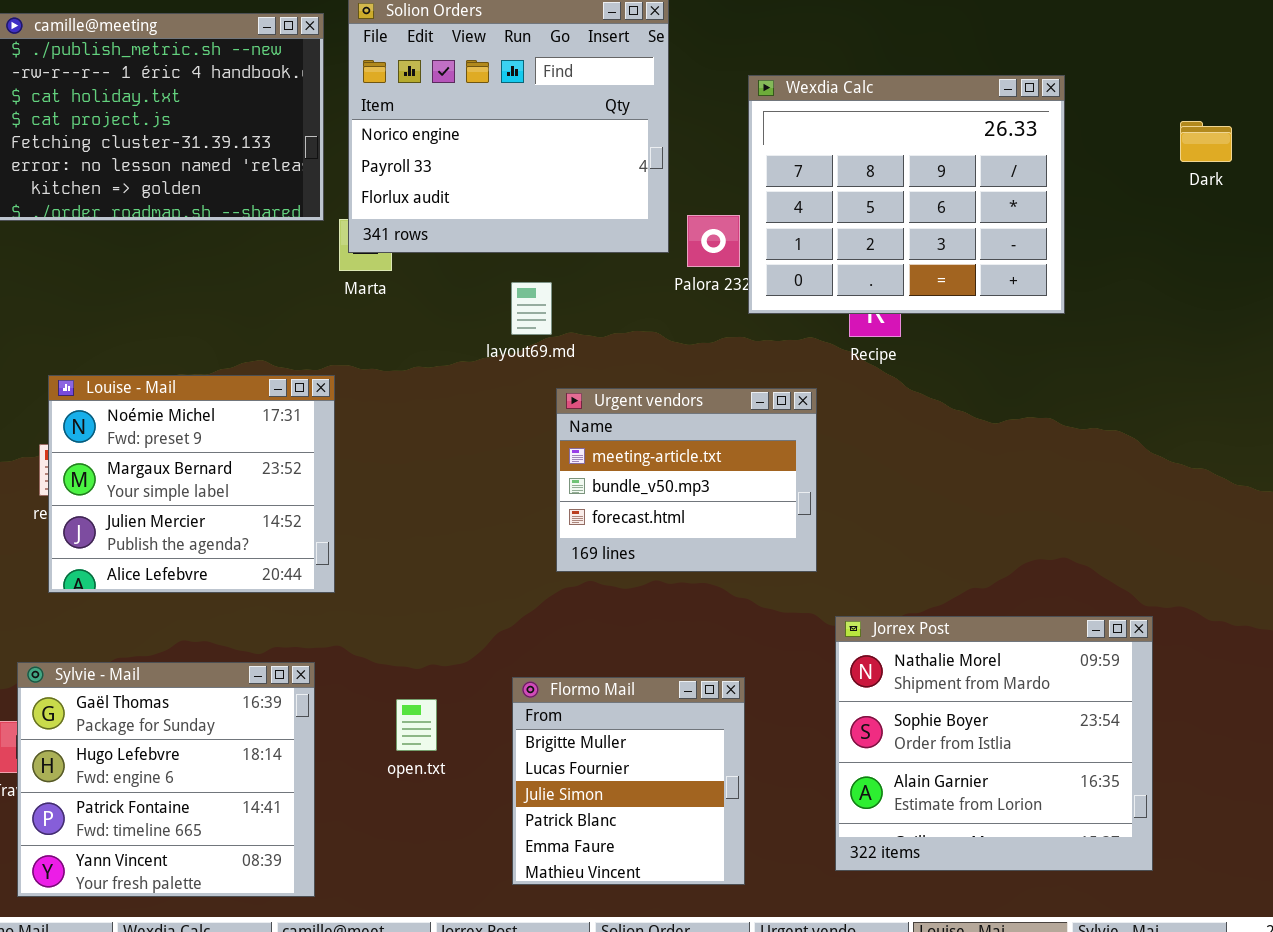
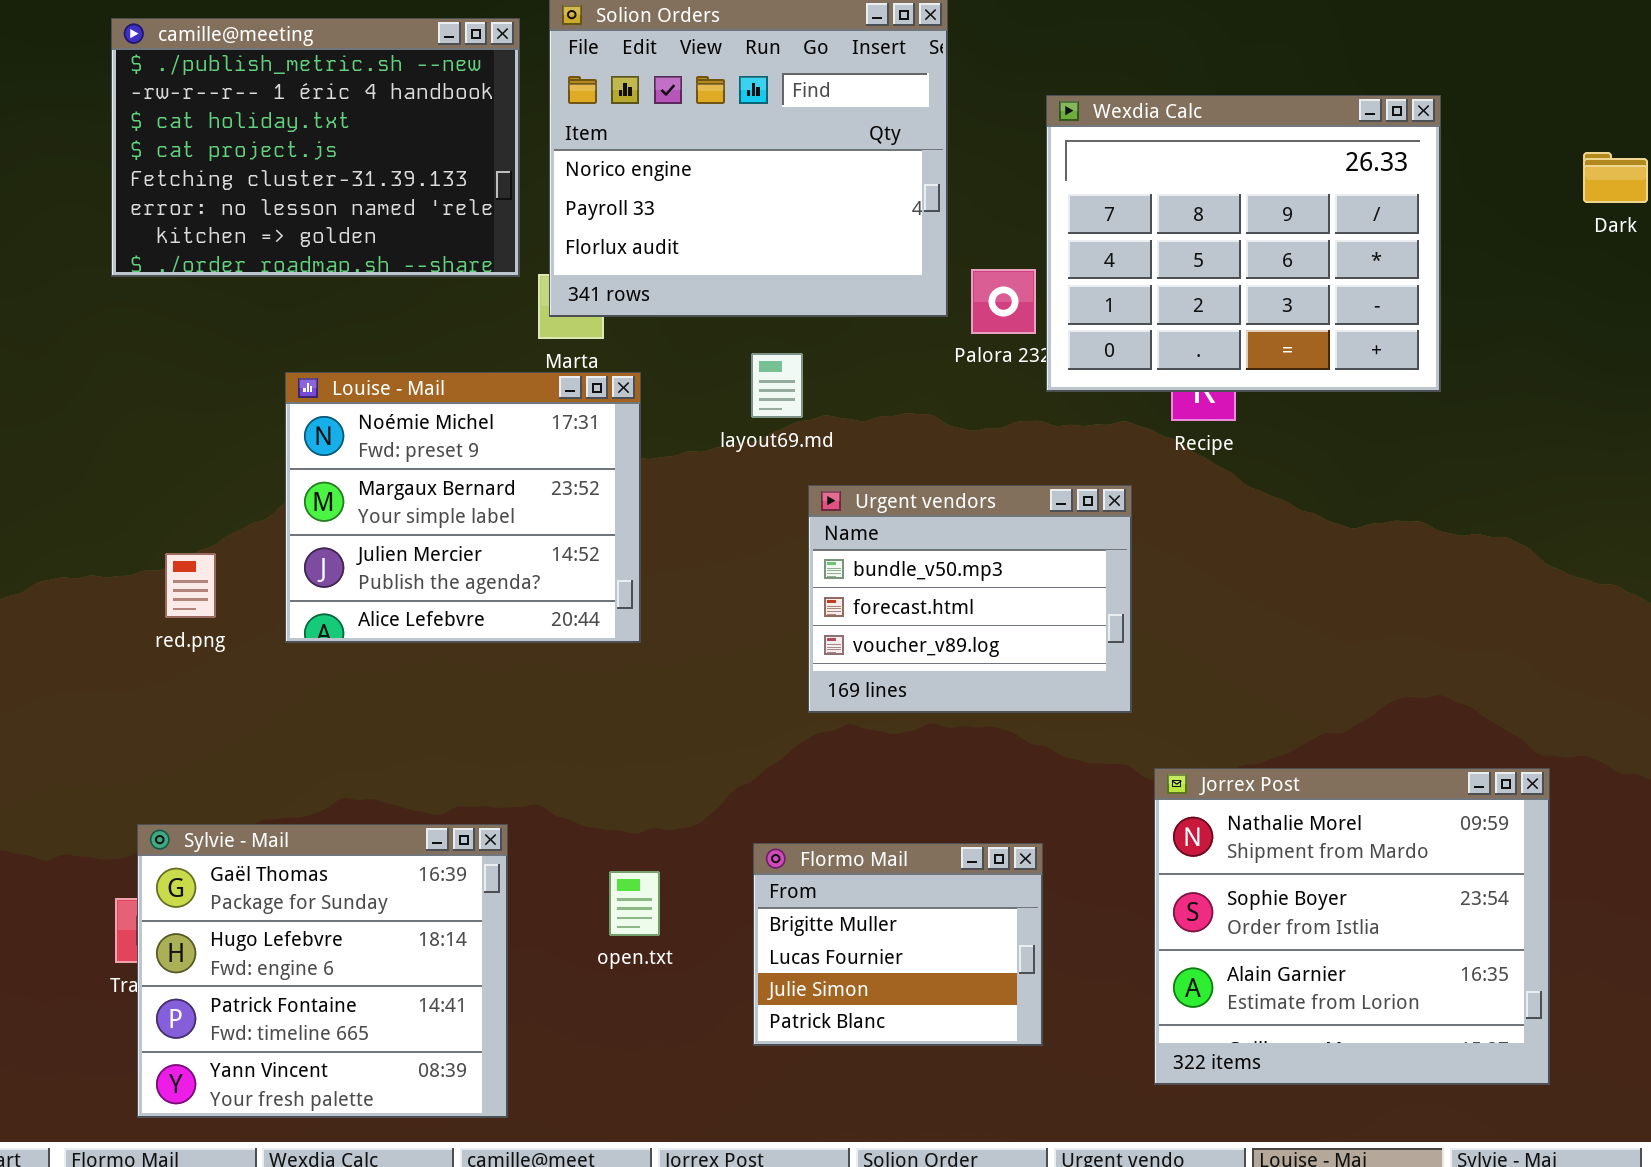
Louise - Mail: [48,375,335,593] -> [285,372,641,643], moved
Urgent vendors: [556,388,817,572] -> [808,485,1132,713], scrolled down 1 row
Flormo Mail: [512,677,745,885] -> [753,843,1043,1046], resized

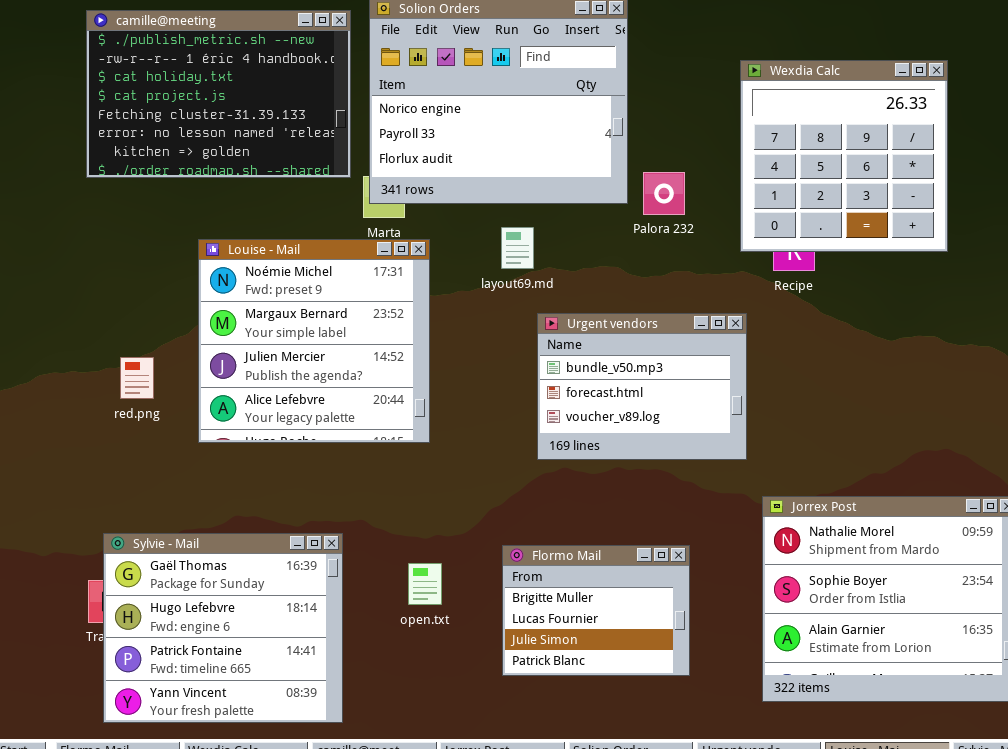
Wexdia Calc: [1046,95,1441,392] -> [740,60,948,252], resized
Louise - Mail: [285,372,641,643] -> [198,239,430,443], resized

